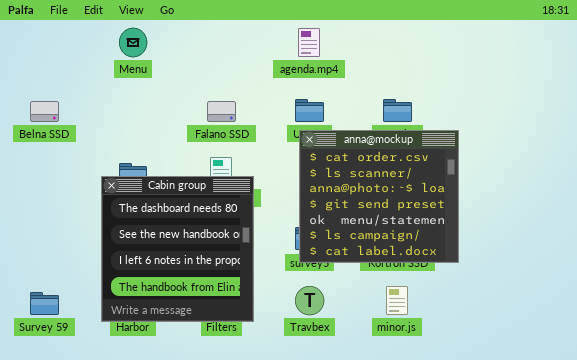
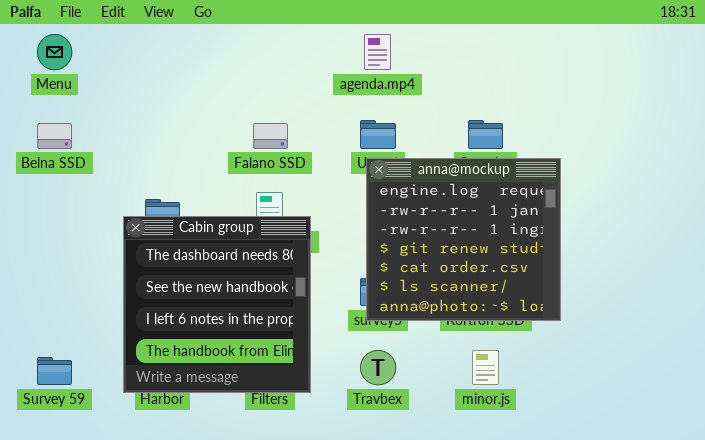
Menu: [119,28,147,57] -> [37,34,72,70], moved
anna@mockup: [299,130,459,263] -> [366,158,561,321], scrolled up 4 rows

